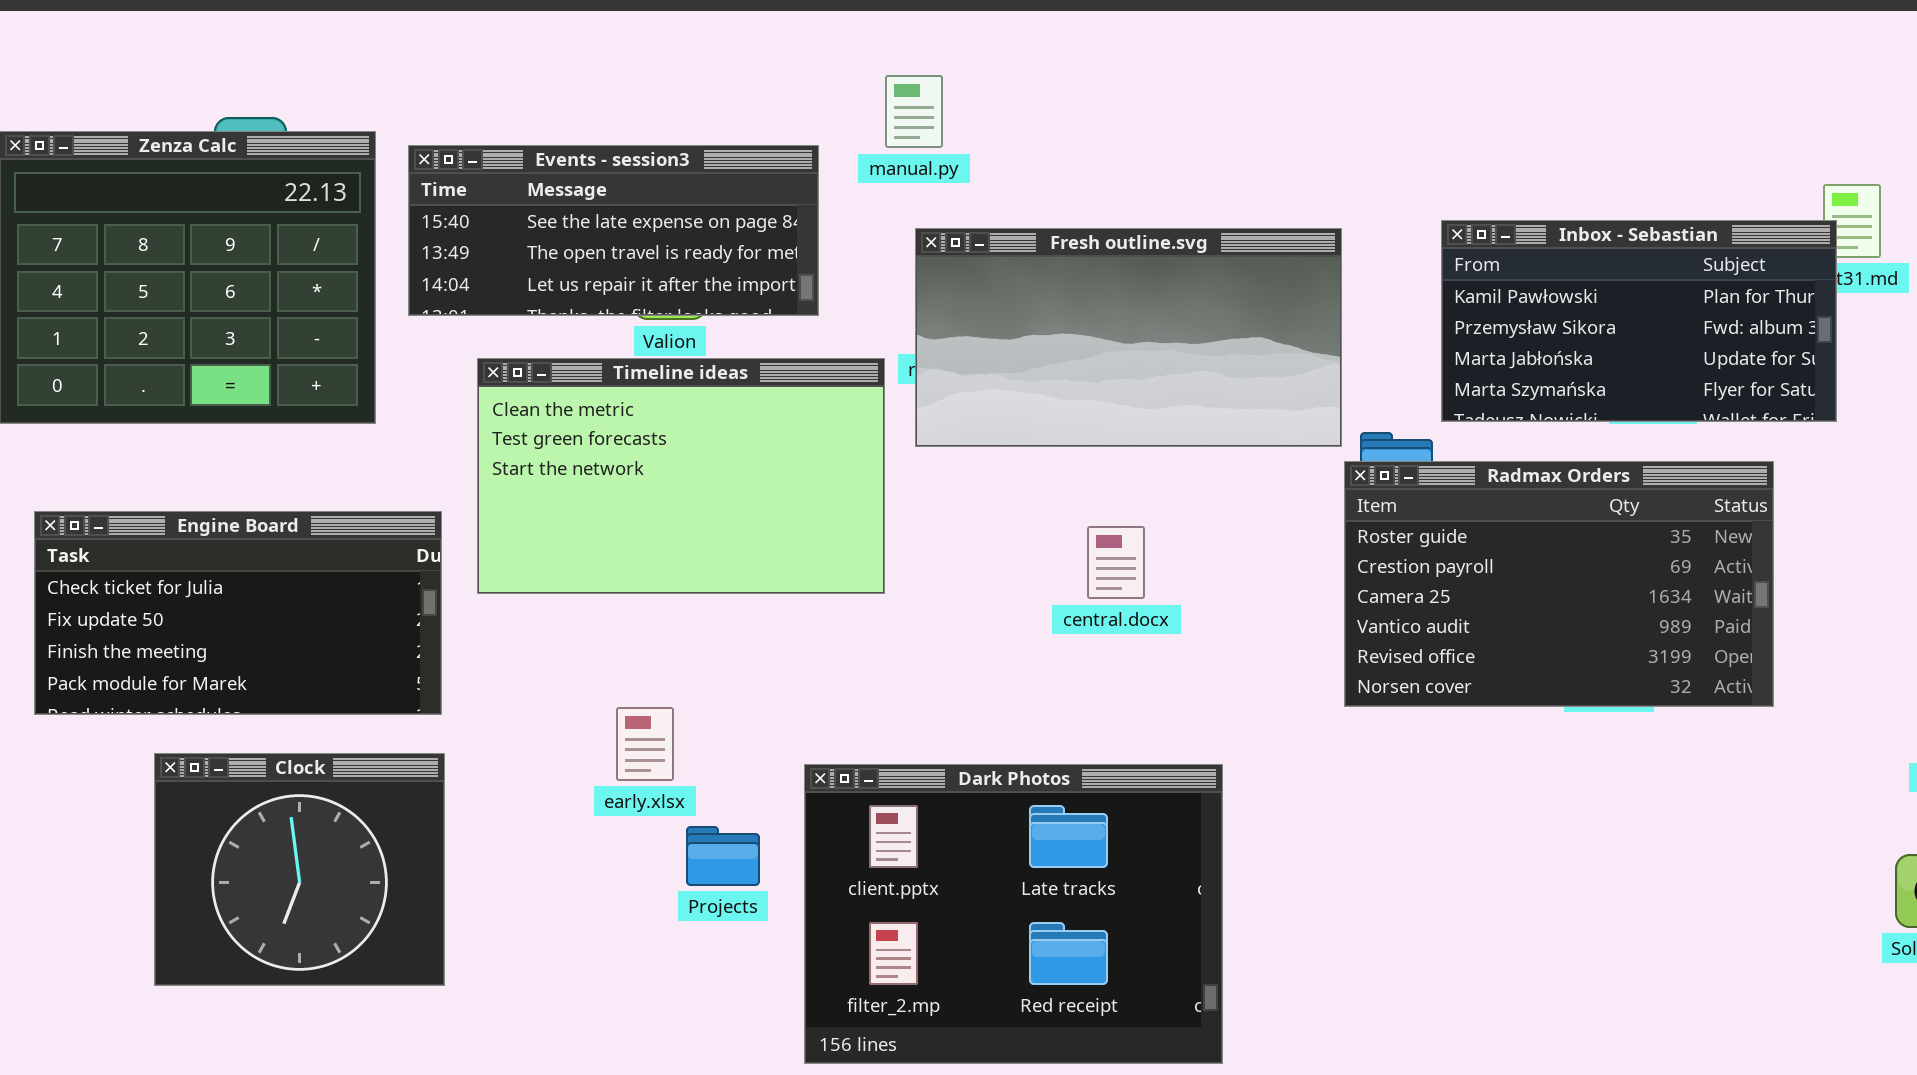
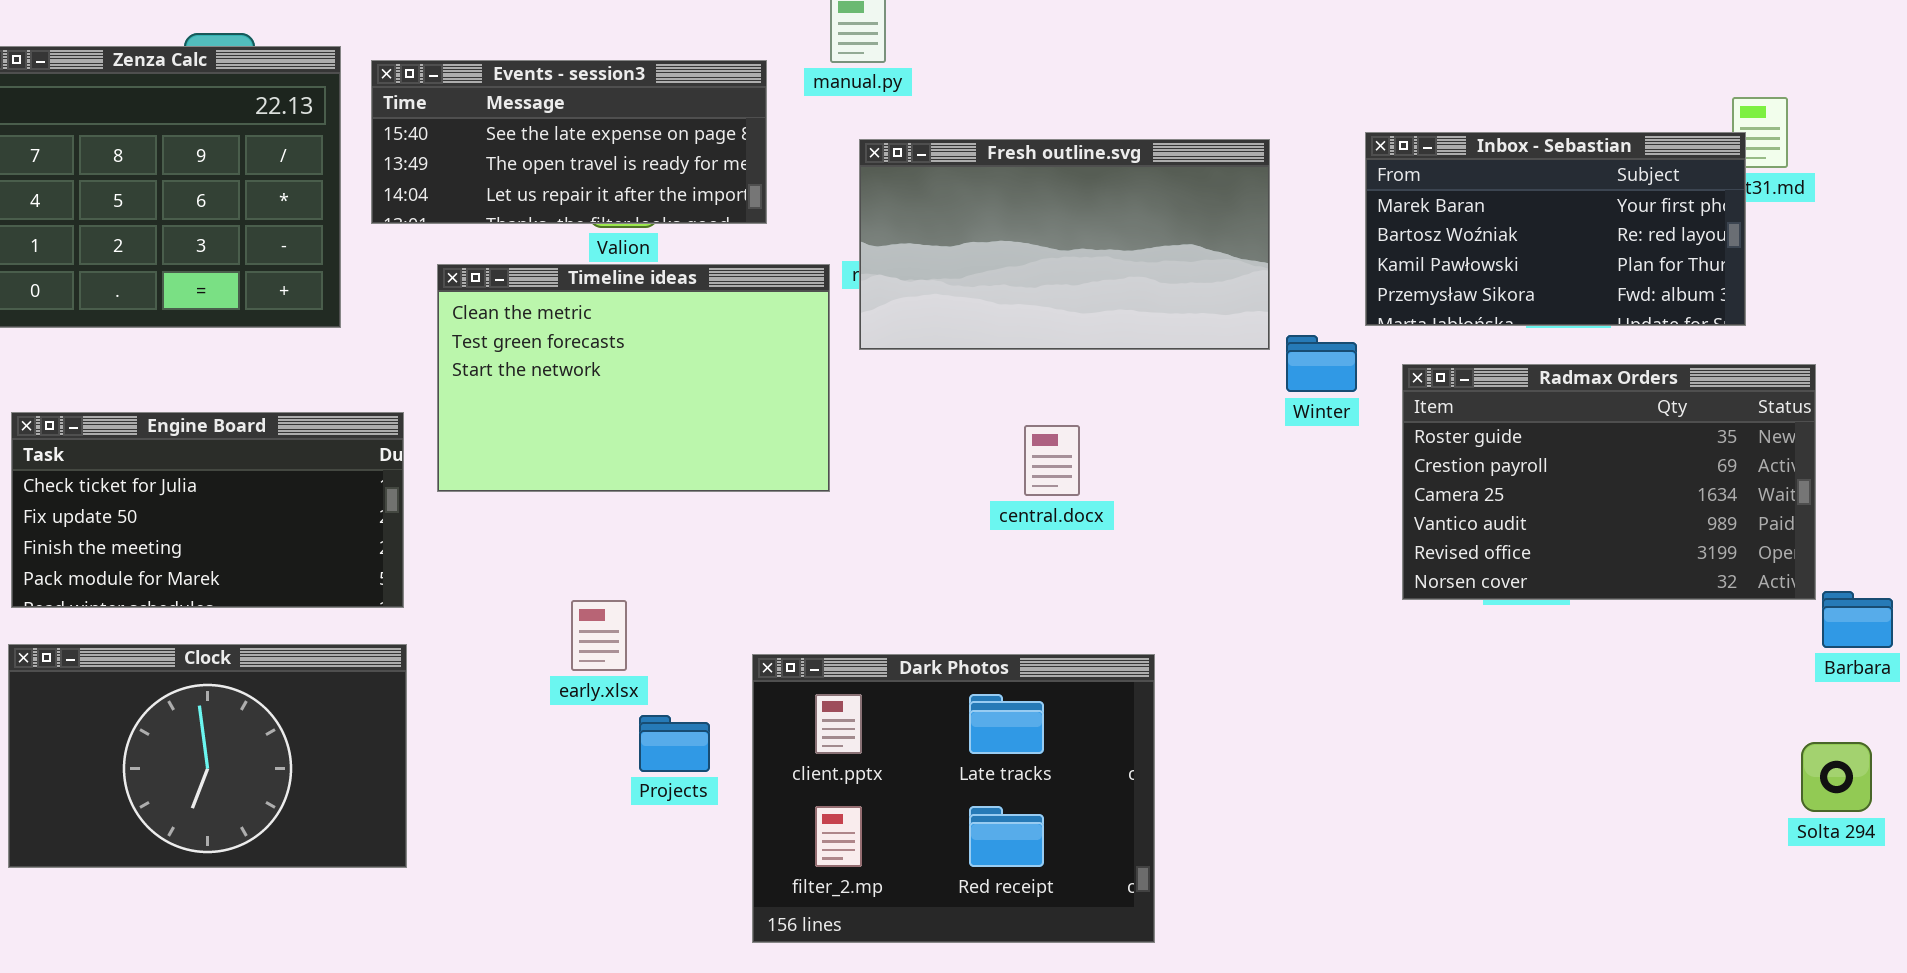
Inbox - Sebastian: [1441,220,1837,422] -> [1365,132,1746,326], scrolled up 2 rows
Radmax Orders: [1344,461,1774,707] -> [1402,364,1816,600], moved
Clock: [154,753,445,986] -> [8,644,407,868], resized

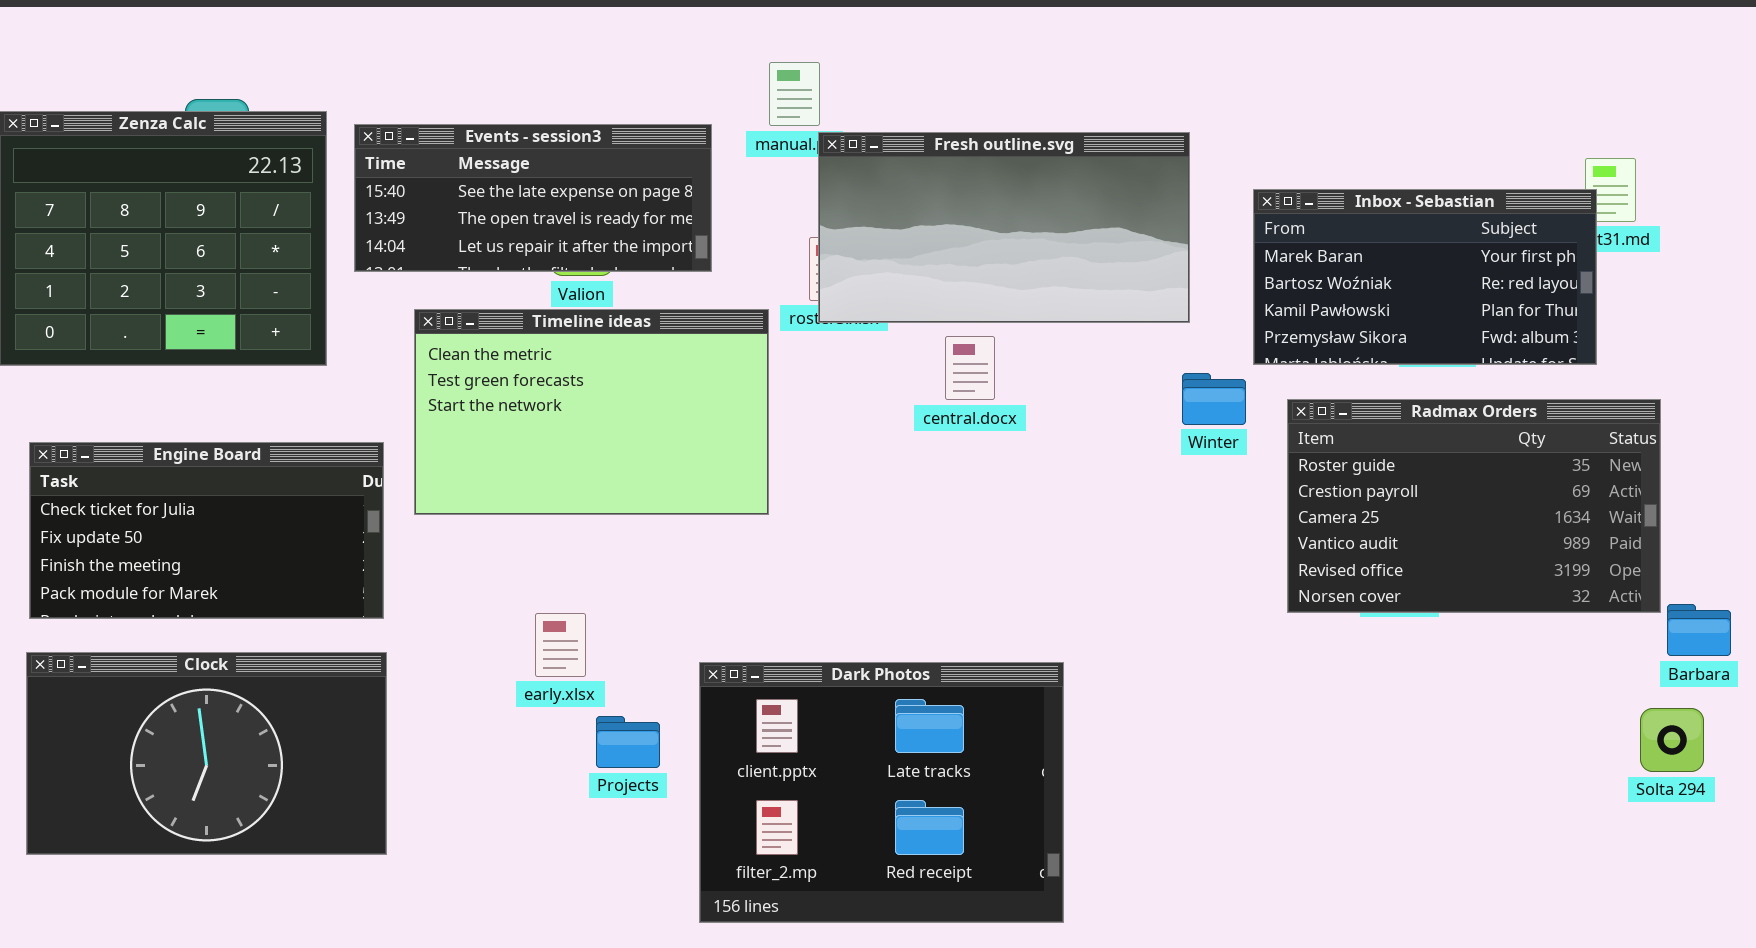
Fresh outline.svg: [859,139,1270,350] -> [818,132,1190,323], moved
central.docx: [1024,425,1080,496] -> [945,336,995,400], moved
Solta 294: [1801,742,1872,812] -> [1640,708,1704,772], moved

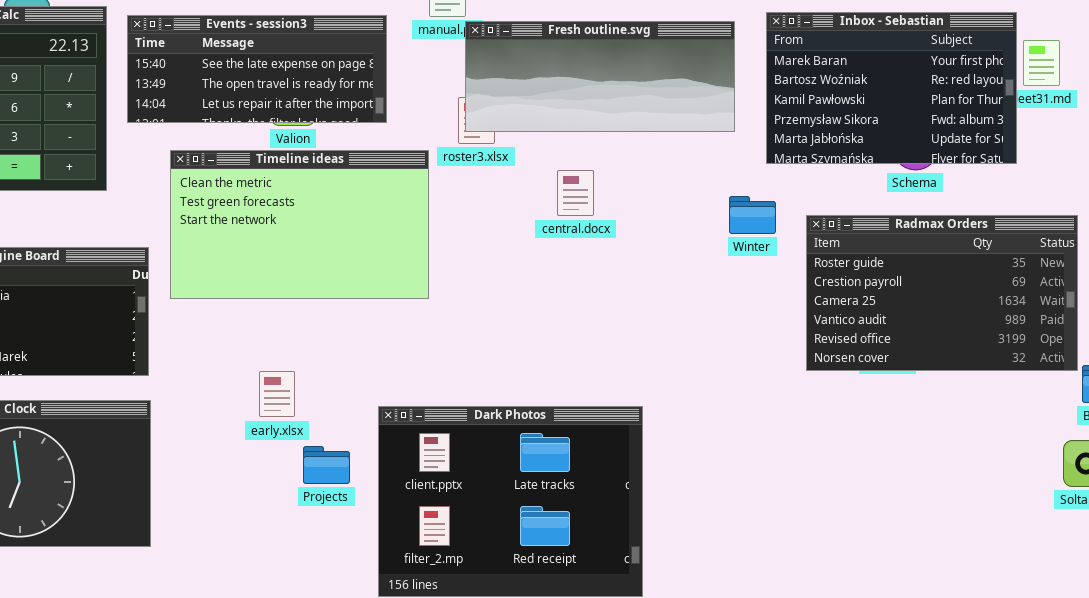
Fresh outline.svg: [818,132,1190,323] -> [465,21,735,132], resized
Inbox - Sebastian: [1253,189,1597,365] -> [766,12,1017,164], moved, resized

